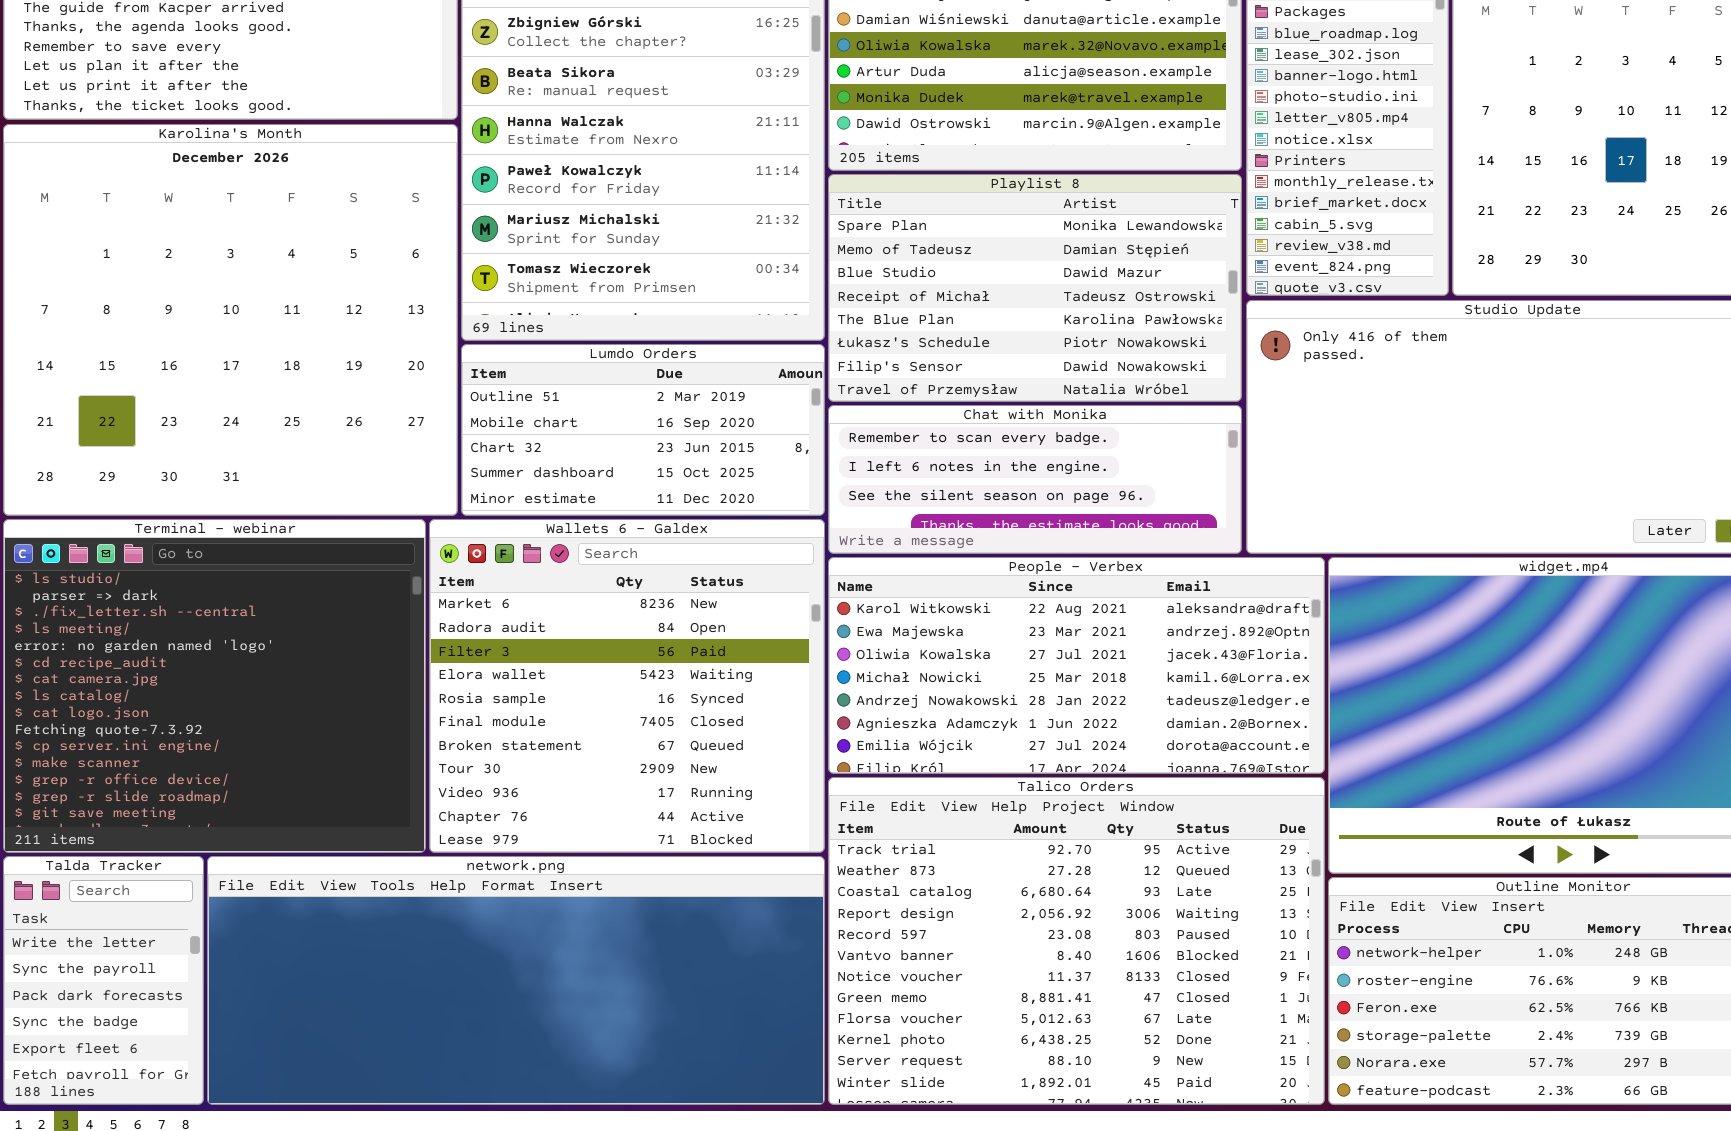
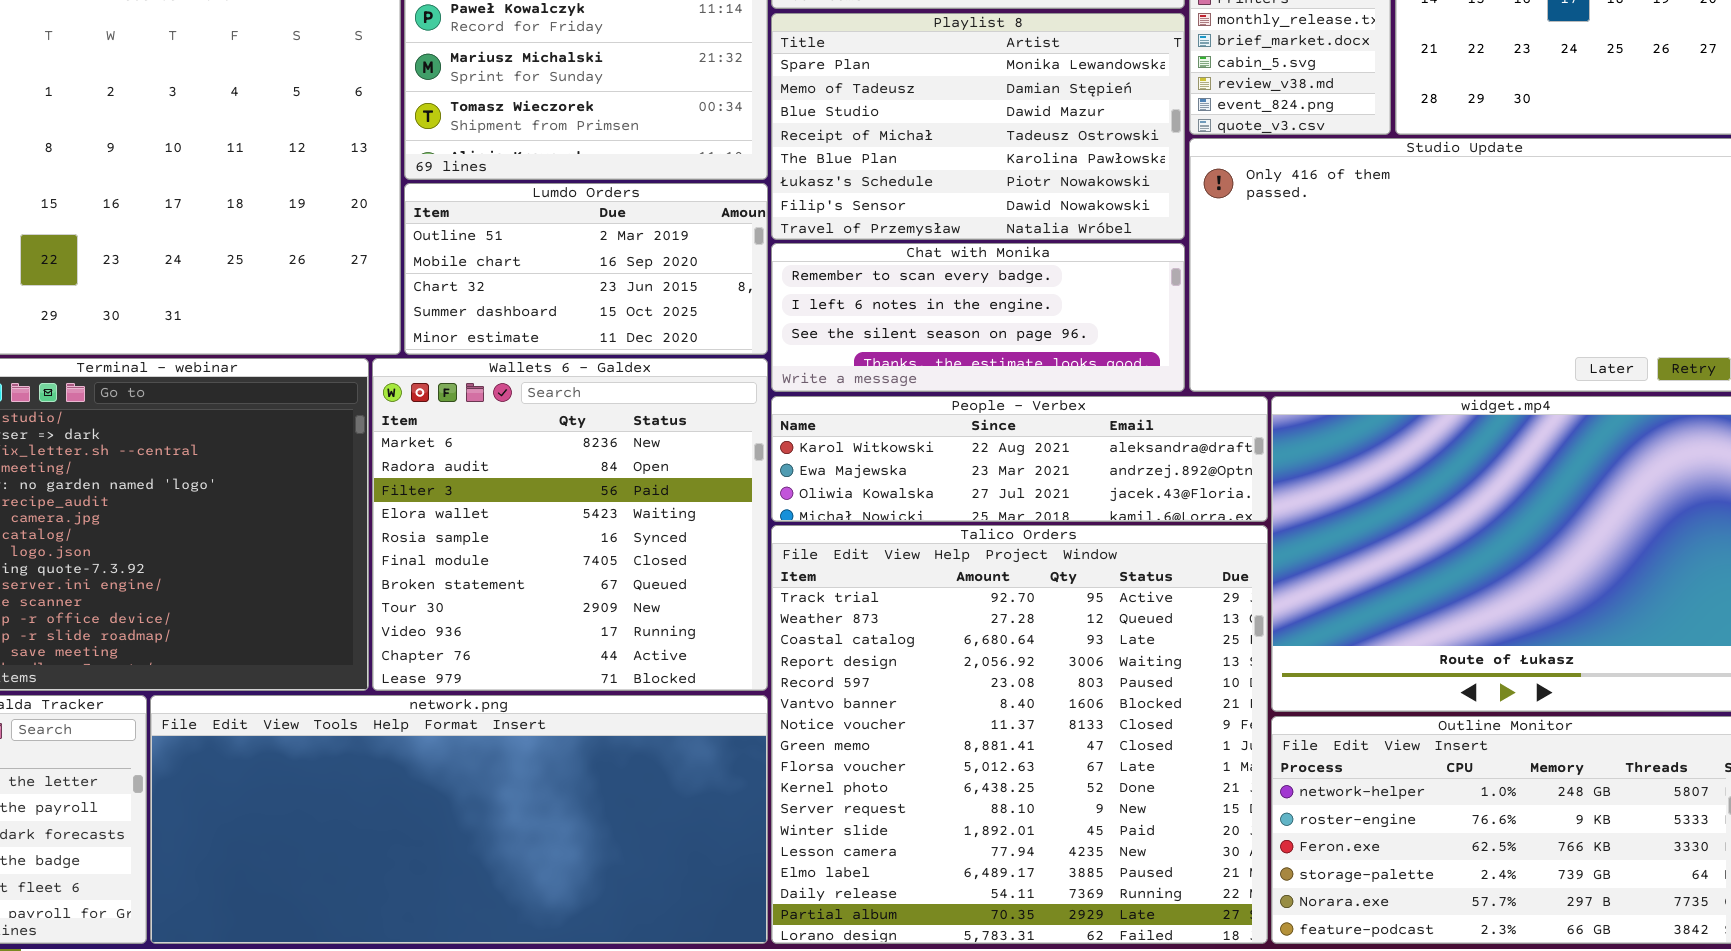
People - Verbex: [828,557,1325,774] -> [771,396,1268,522], resized
Talico Orders: [828,777,1325,1105] -> [771,525,1268,944], resized

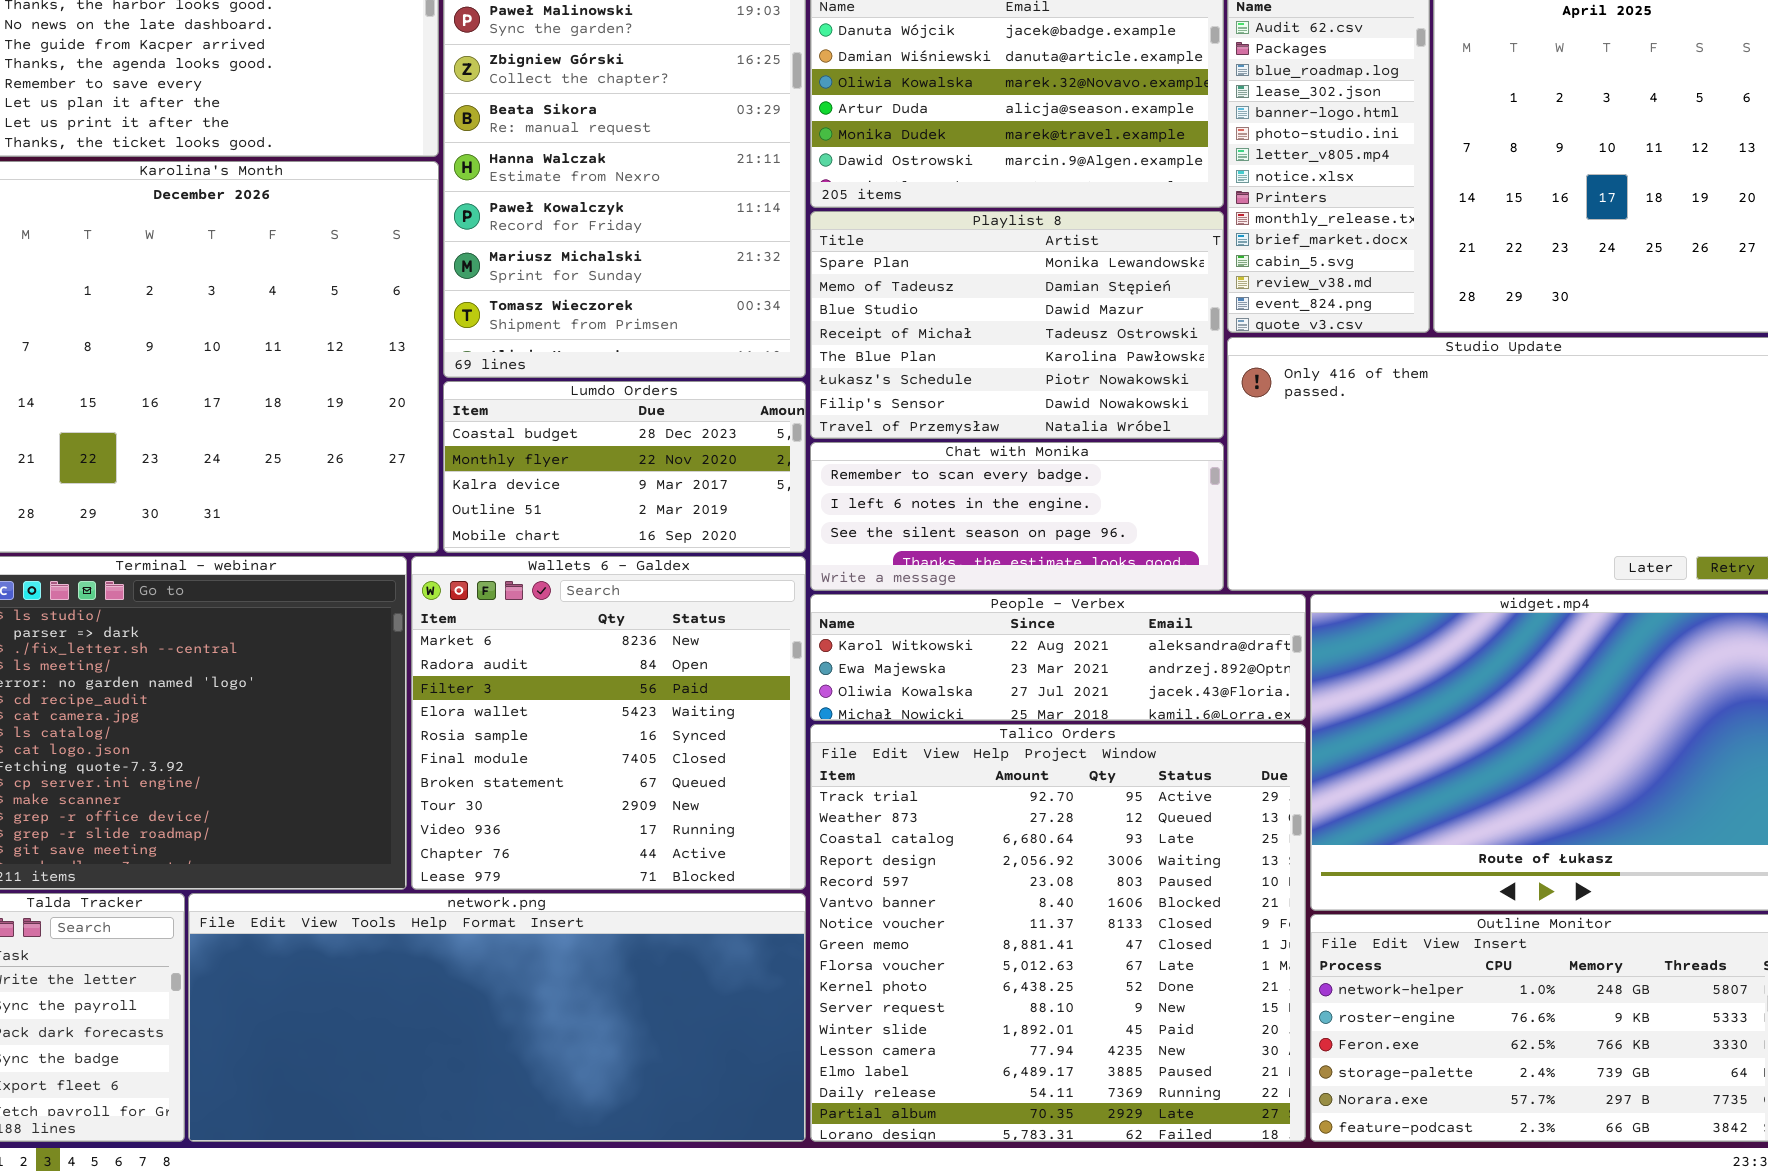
Lumdo Orders: [404,183,768,355] -> [443,381,806,553], scrolled up 3 rows

